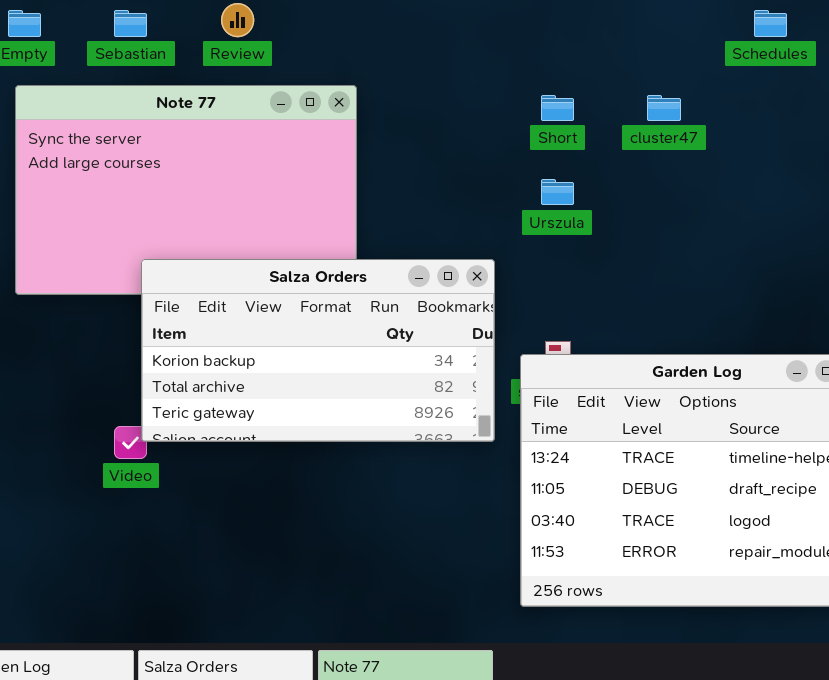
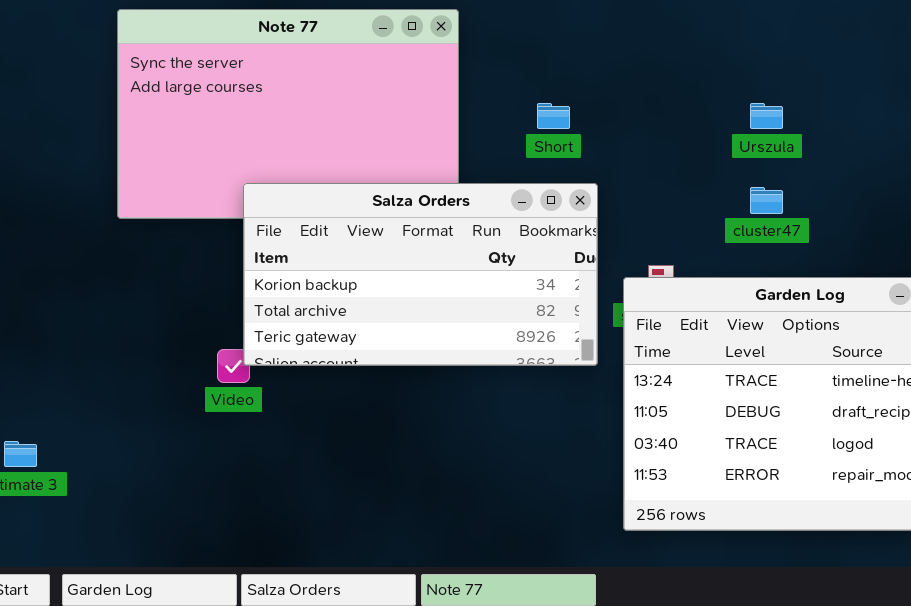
Short: [541,95,574,121] -> [537,103,570,129], moved
cluster47: [647,95,681,121] -> [750,187,783,214], moved
Urszula: [541,179,574,205] -> [750,103,783,129], moved

